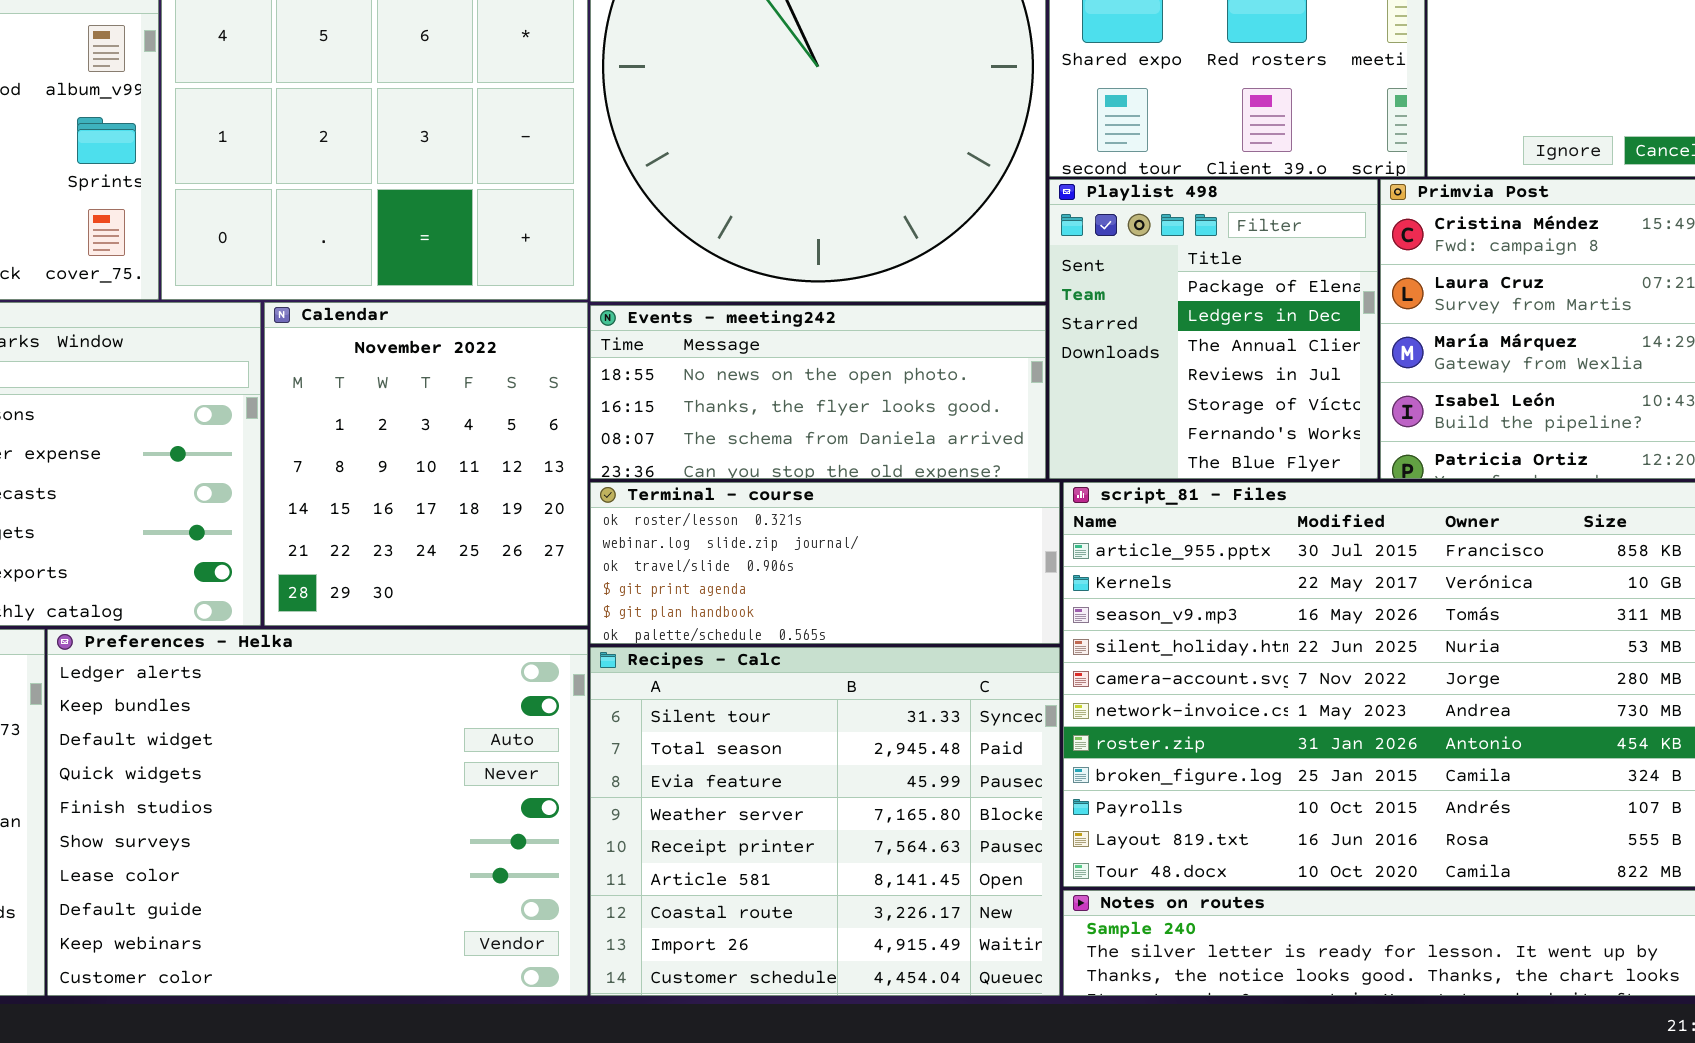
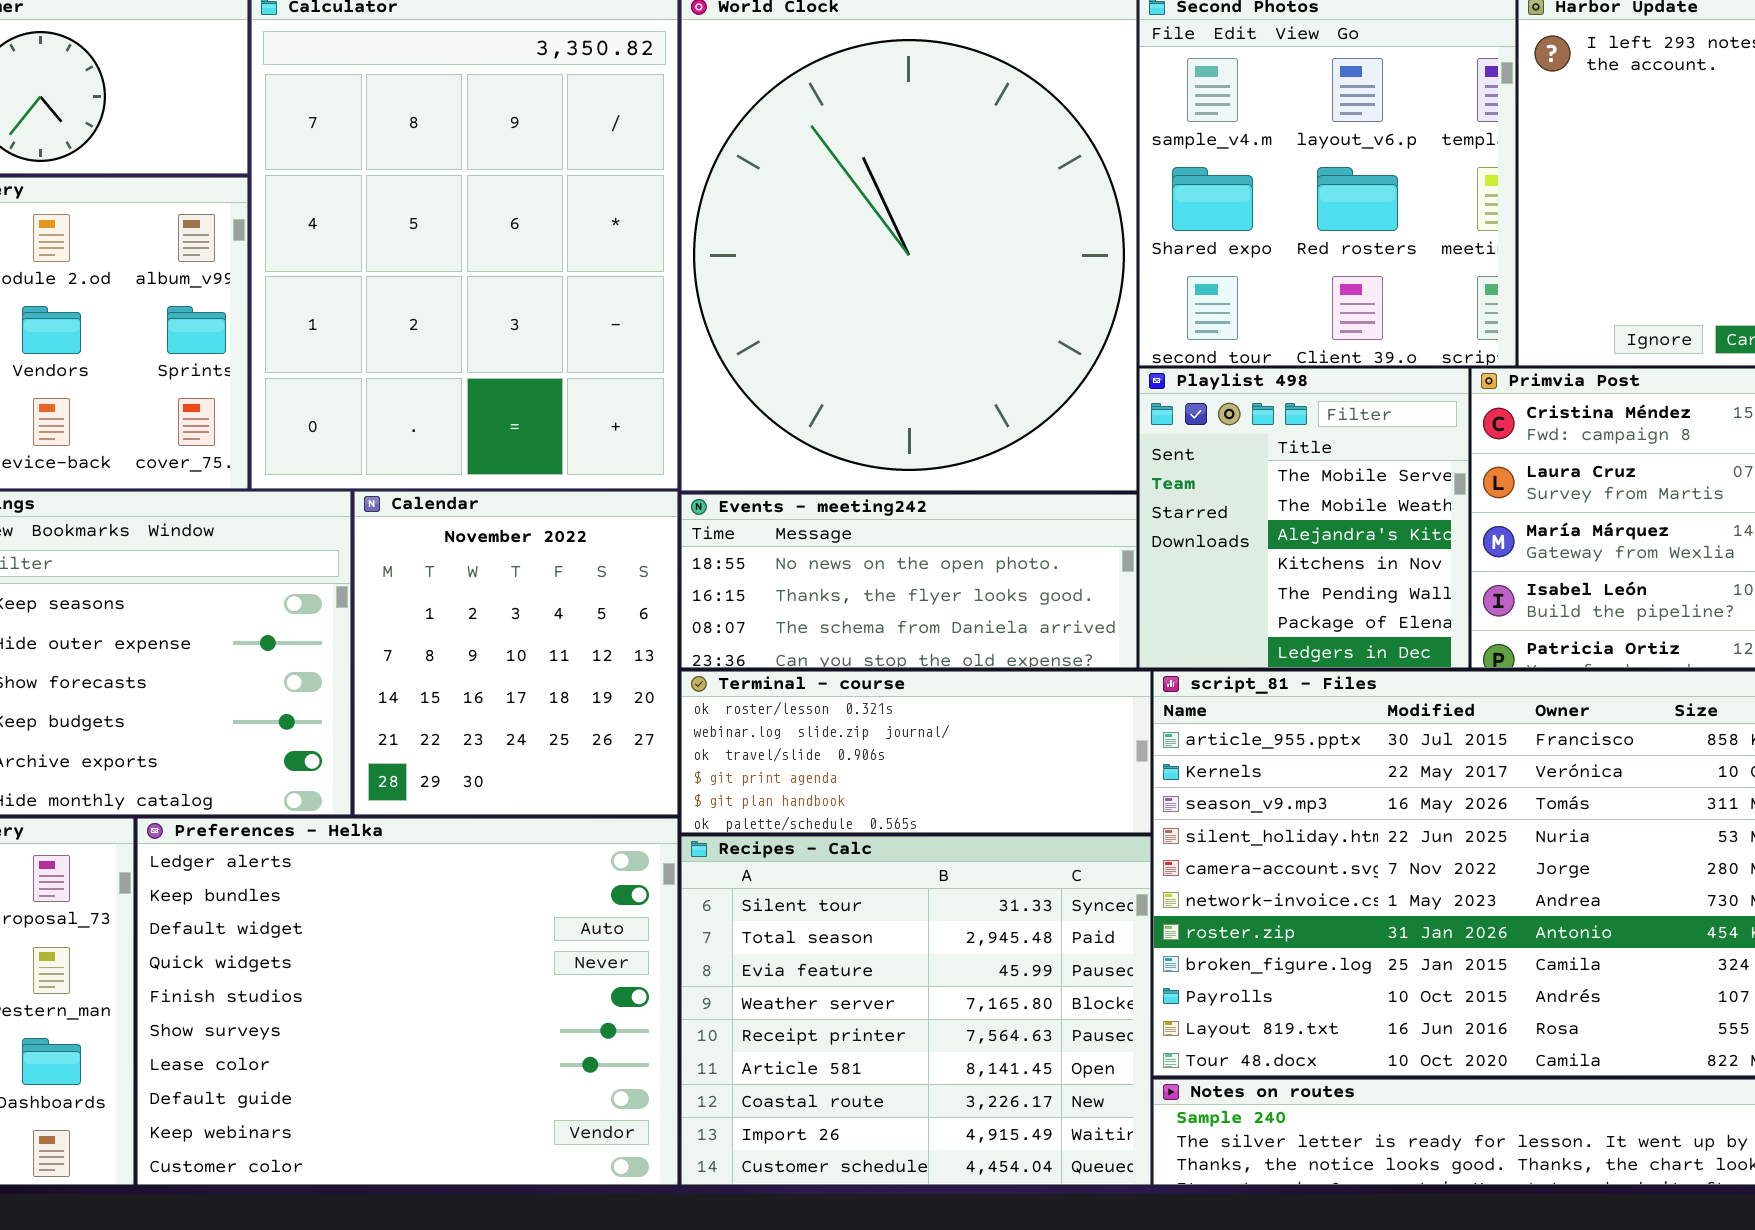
Playlist 498: [1049,179,1378,479] -> [1139,368,1469,668], scrolled up 5 rows

